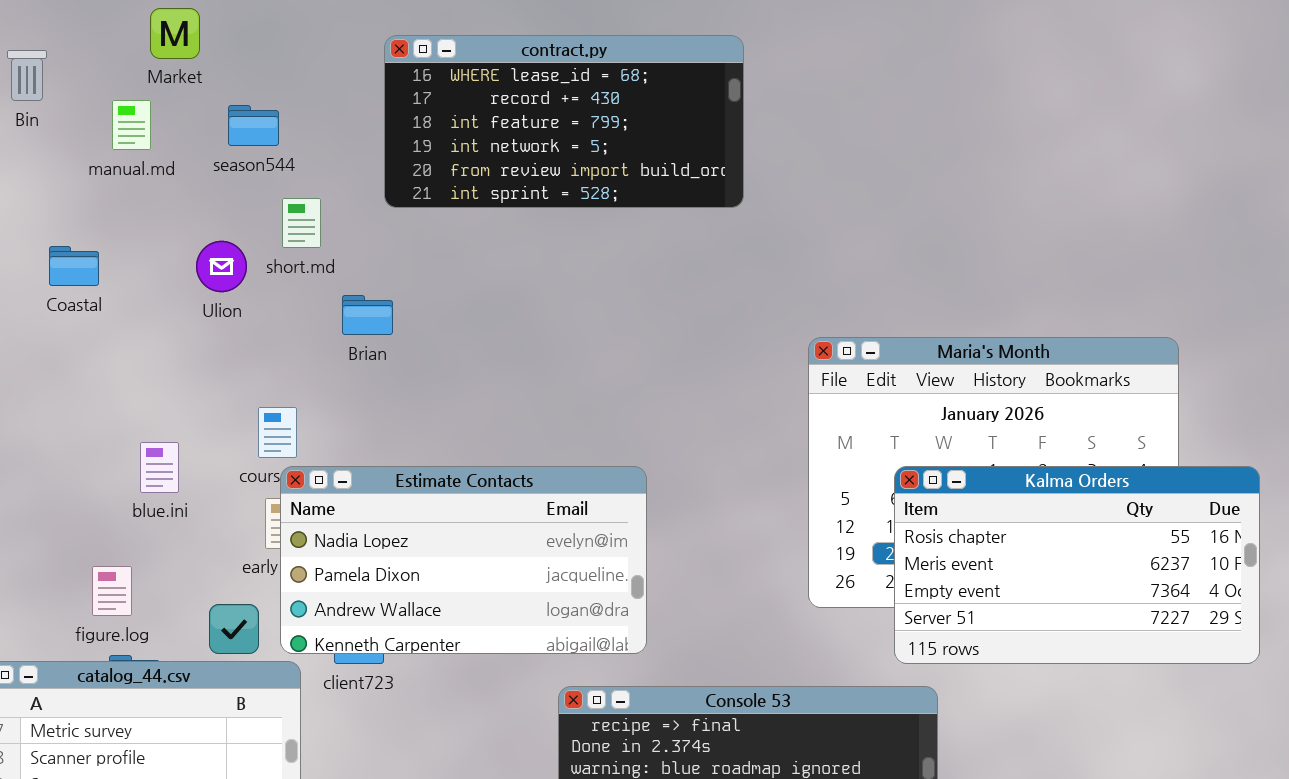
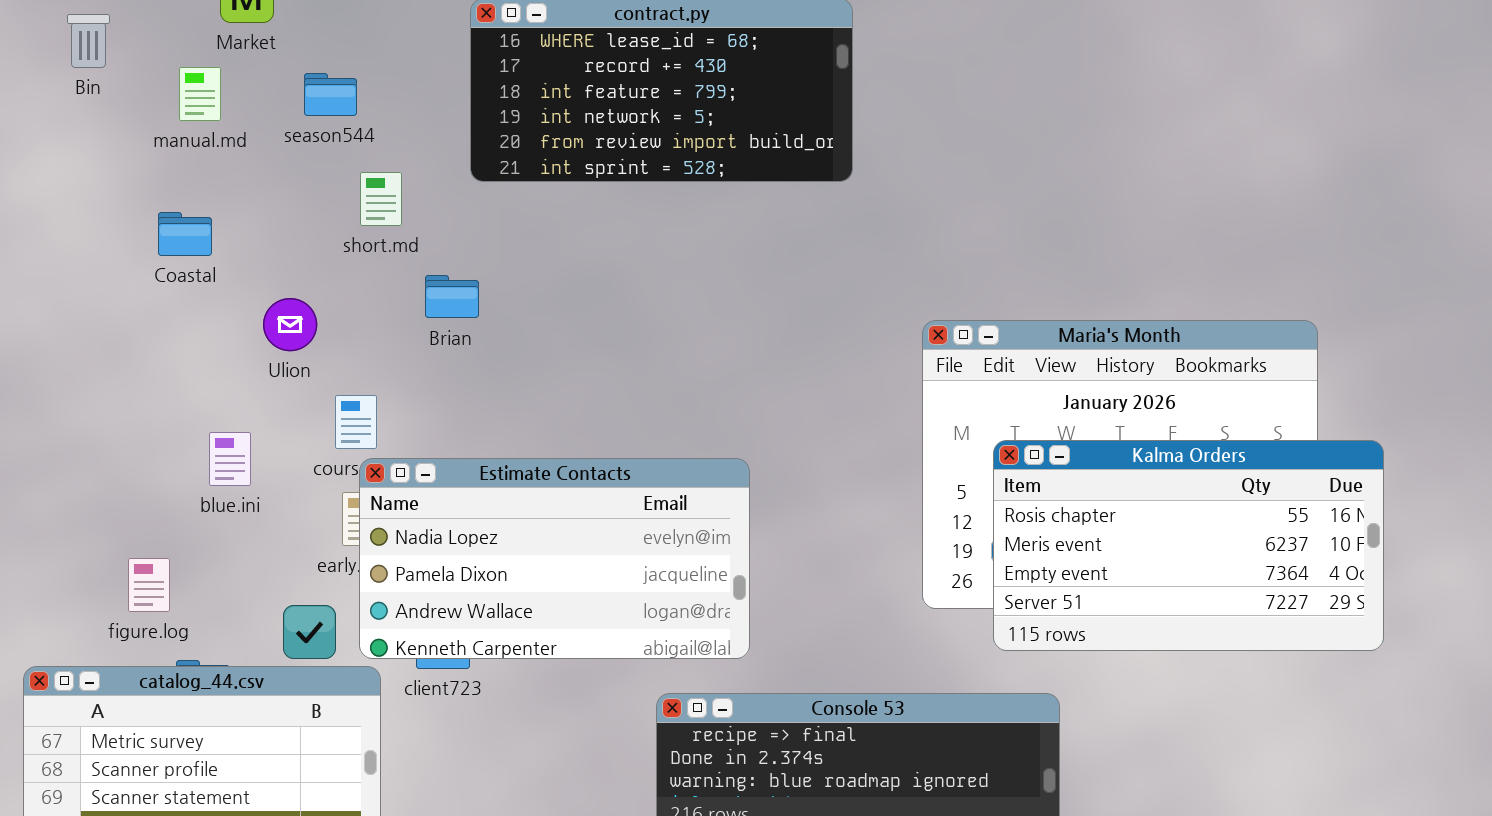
Ulion: [196,241,247,292] -> [263,298,317,351], moved
Coastal: [49,246,99,286] -> [158,212,212,256], moved
Kalma Orders: [894,466,1260,664] -> [993,440,1384,651], moved
figure.log: [92,566,132,616] -> [128,558,170,612], moved

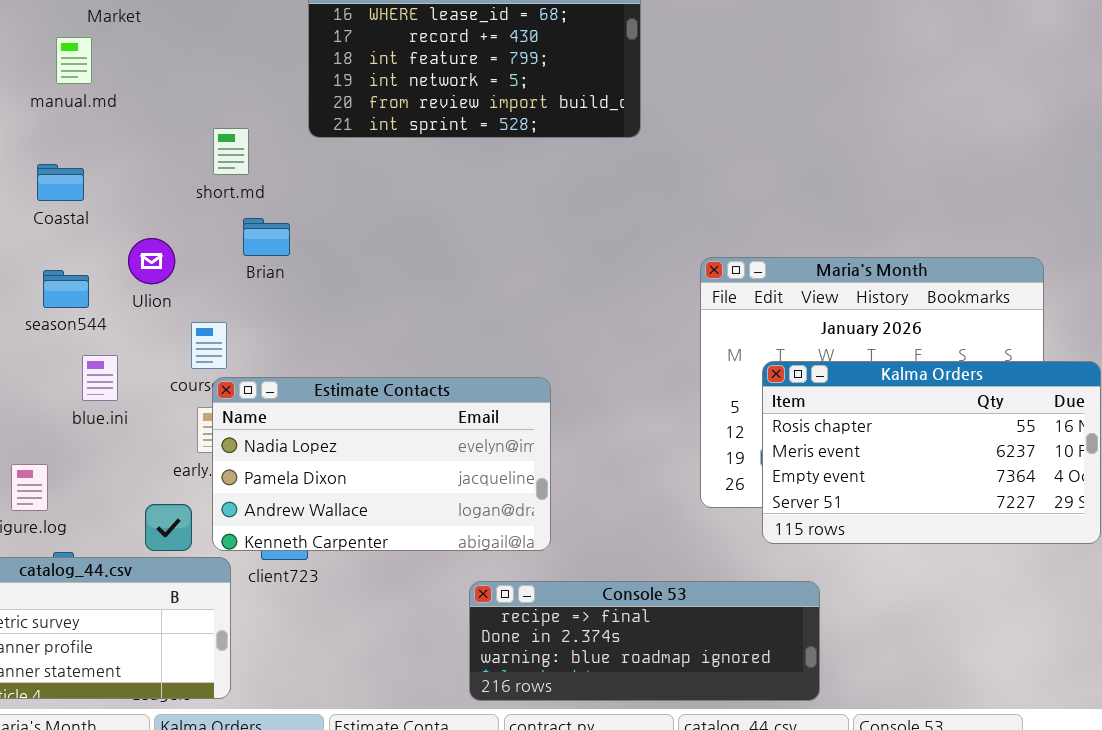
season544: [304,73,357,116] -> [43,270,89,308], moved
Brian: [425,275,479,318] -> [243,218,290,256], moved

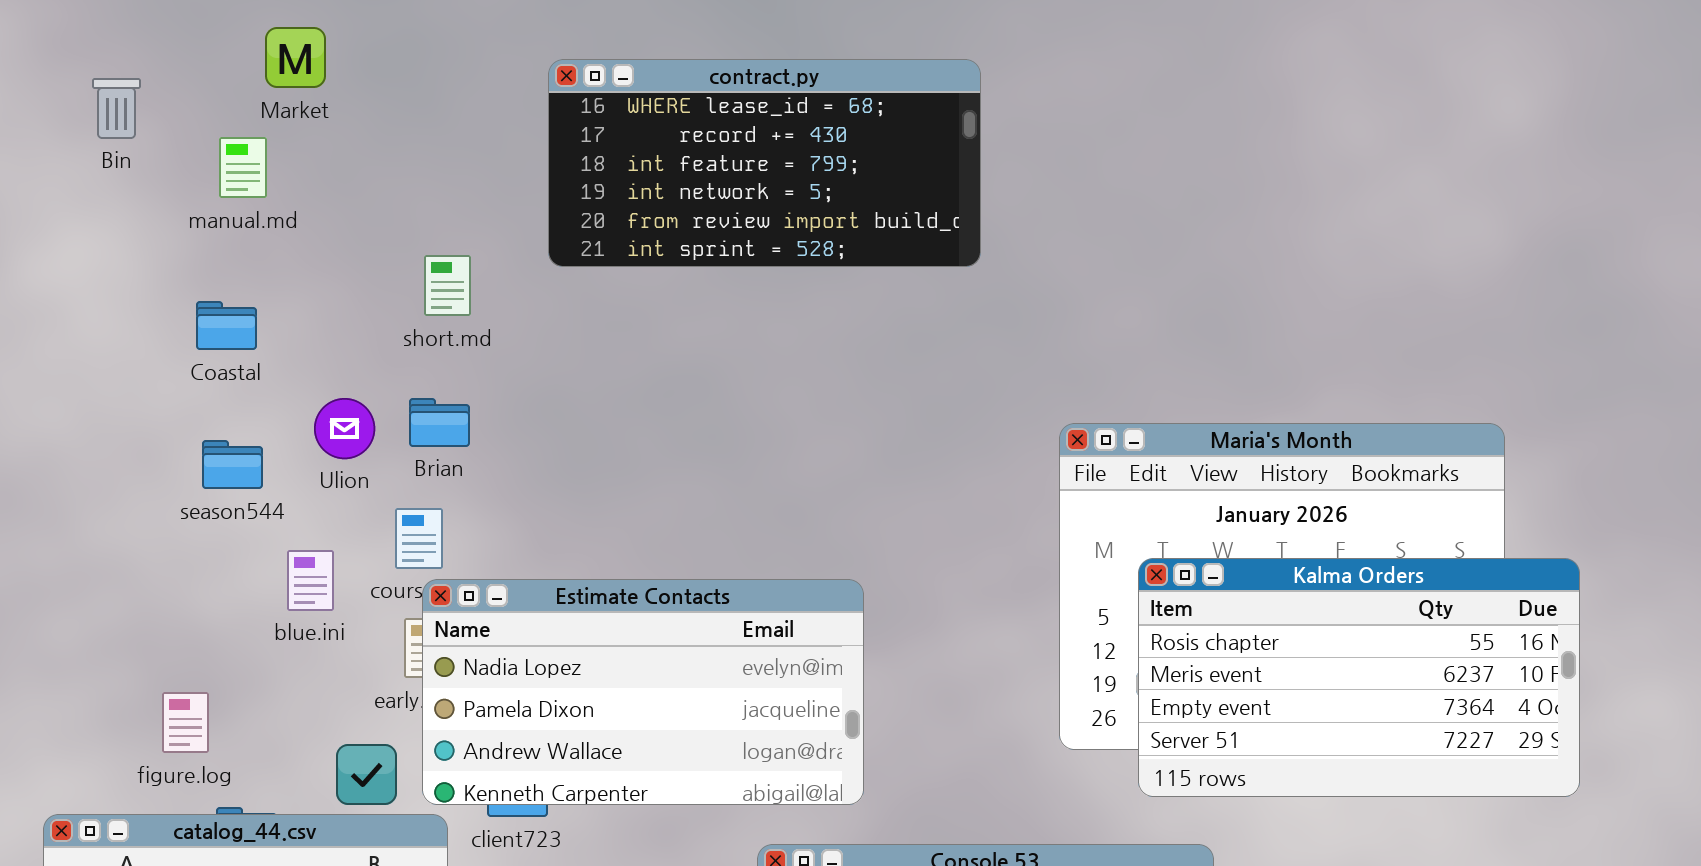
Brian: [243,218,290,256] -> [409,398,470,447], moved
blue.ini: [82,355,118,401] -> [287,550,334,611], moved

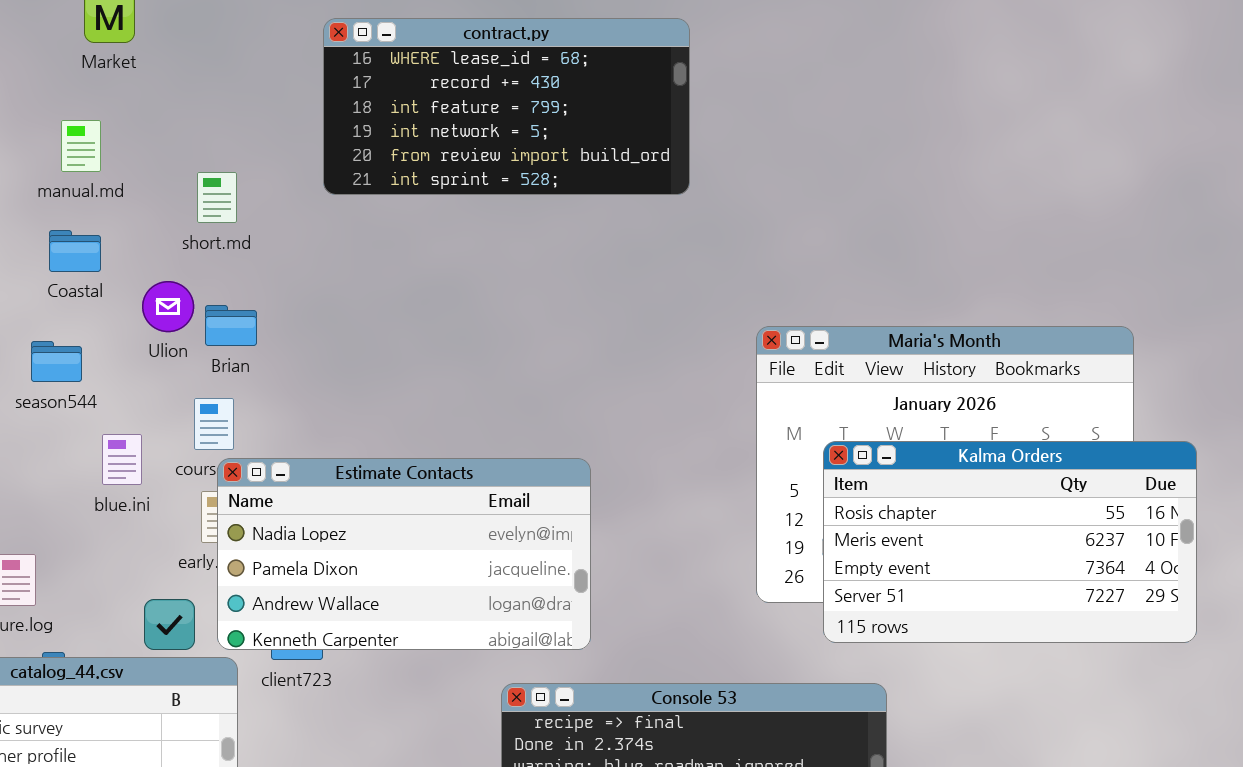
manual.md: [219,137,267,198] -> [61,120,101,172], moved
short.md: [424,255,471,316] -> [197,172,237,223], moved
Coastal: [196,301,257,350] -> [49,230,101,272], moved
Ulion: [314,398,375,459] -> [142,281,194,332], moved

